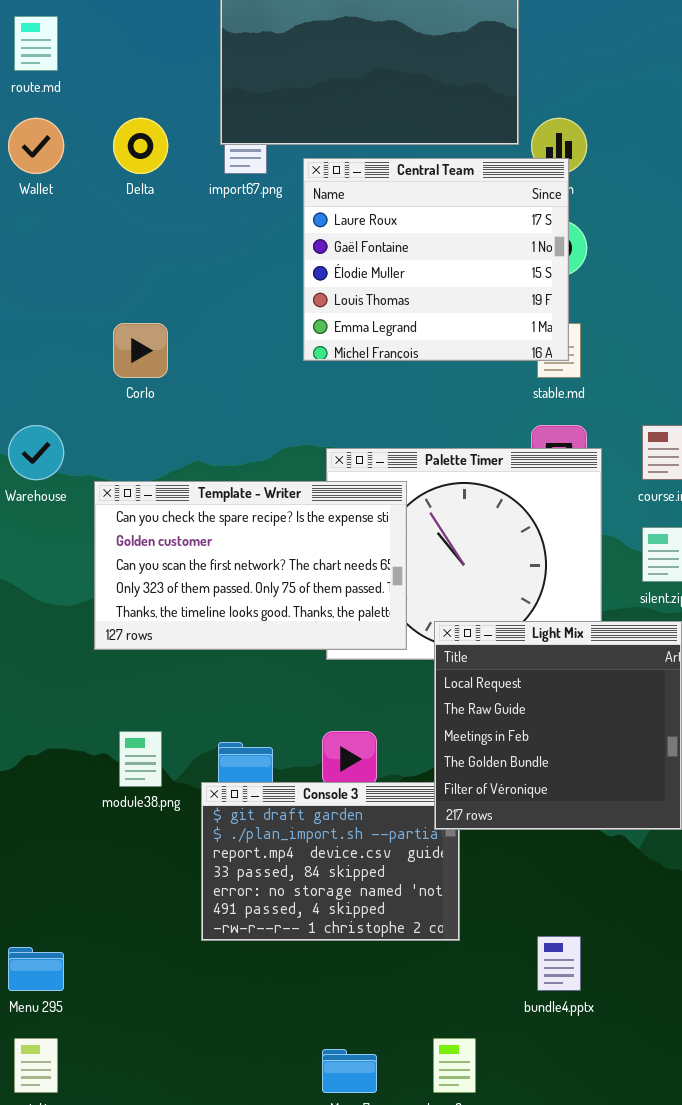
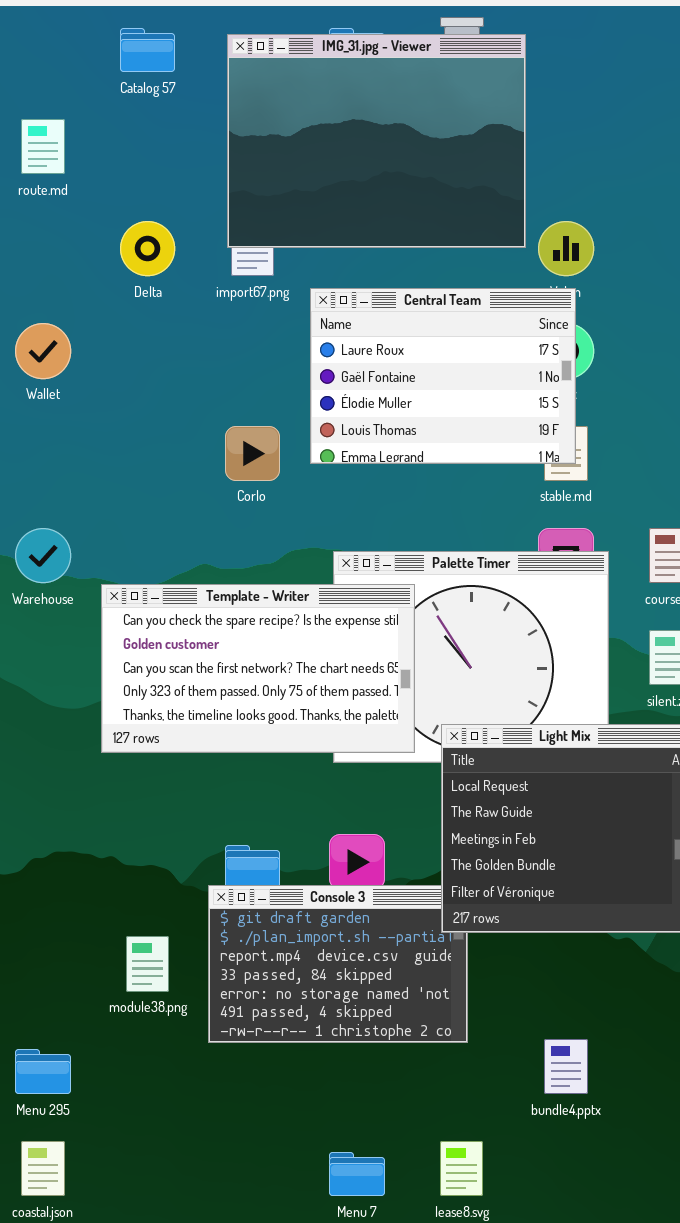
Wallet: [8,118,64,174] -> [15,323,71,379], moved
Central Team: [303,158,569,361] -> [310,288,576,464], resized
Corlo: [113,323,168,378] -> [225,426,280,481], moved
module38.png: [119,731,162,787] -> [126,936,169,992], moved

